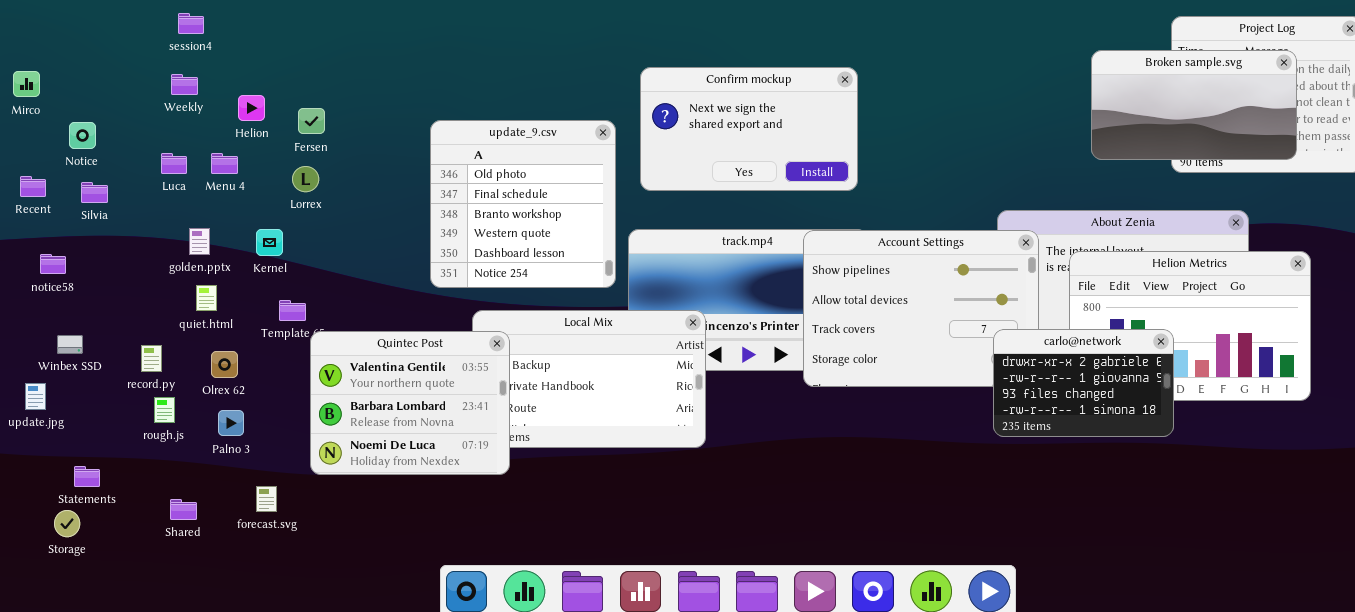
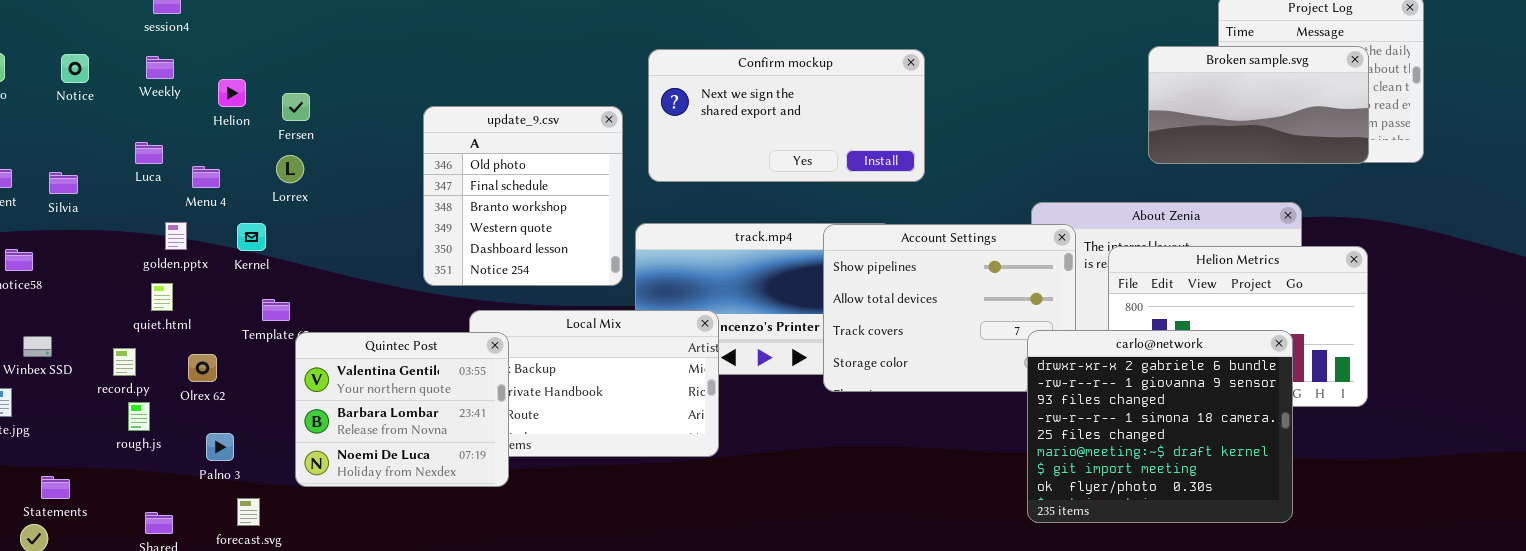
Broken sample.svg: [1091,50,1297,160] -> [1148,46,1369,164], moved
Confirm mockup: [640,67,858,191] -> [648,49,925,182], resized
Notice: [69,122,96,149] -> [61,54,89,83], moved
Menu 4: [211,153,238,174] -> [192,166,220,188], moved
quiet.html: [196,285,217,311] -> [151,283,173,311], moved
carlo@network: [993,329,1174,437] -> [1027,330,1293,523], resized
Palno 3: [218,410,244,436] -> [206,433,234,461], moved

